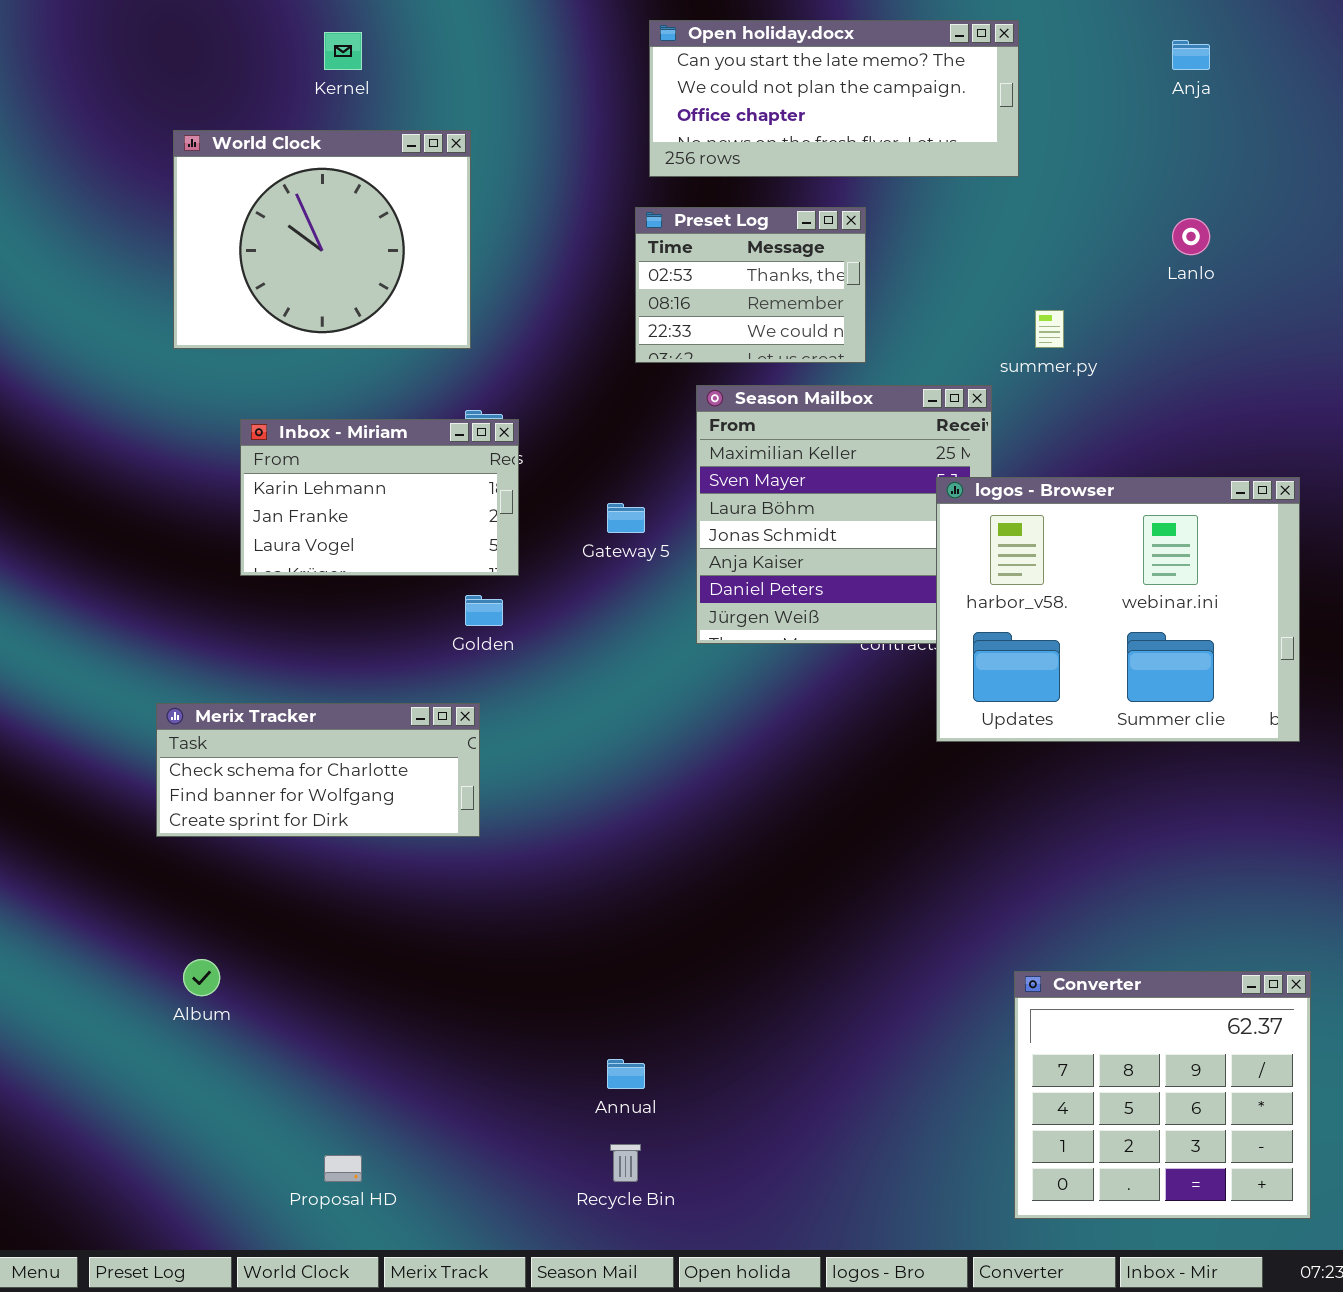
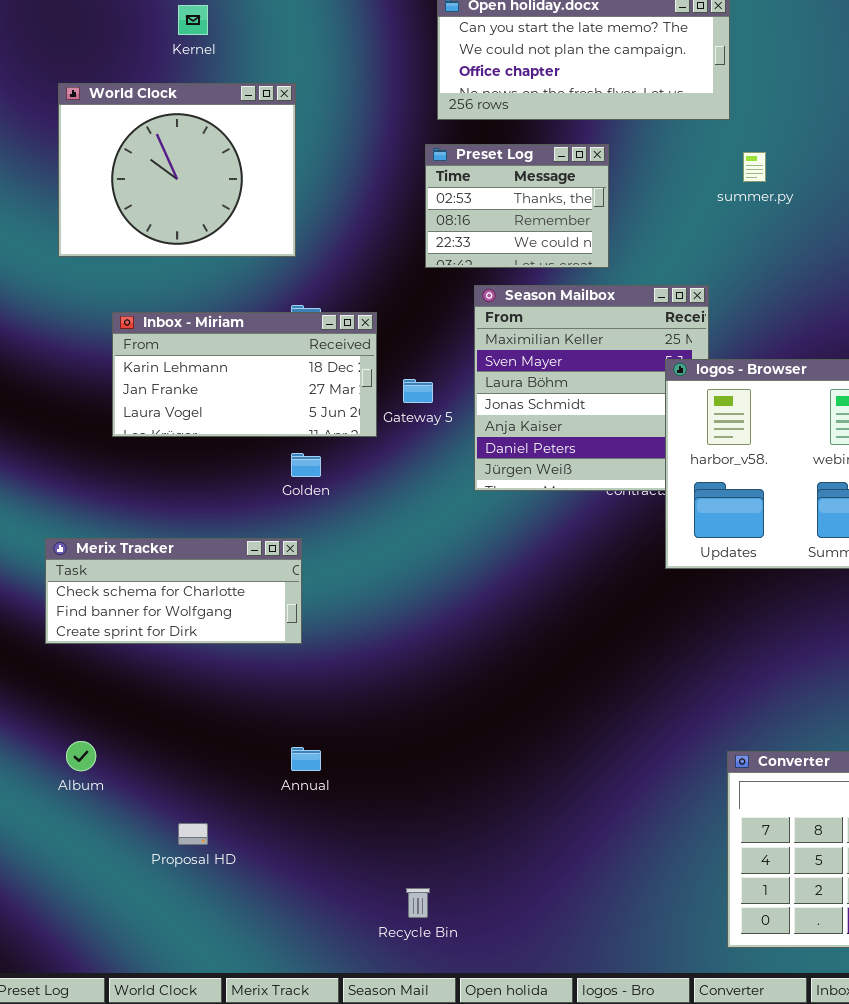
summer.py: [1035,310,1064,348] -> [743,152,766,182], moved
Inbox - Miriam: [240,419,519,576] -> [112,312,377,437], resized
Annual: [607,1059,645,1089] -> [291,747,321,771], moved
Proposal HD: [324,1155,362,1182] -> [178,823,208,845], moved

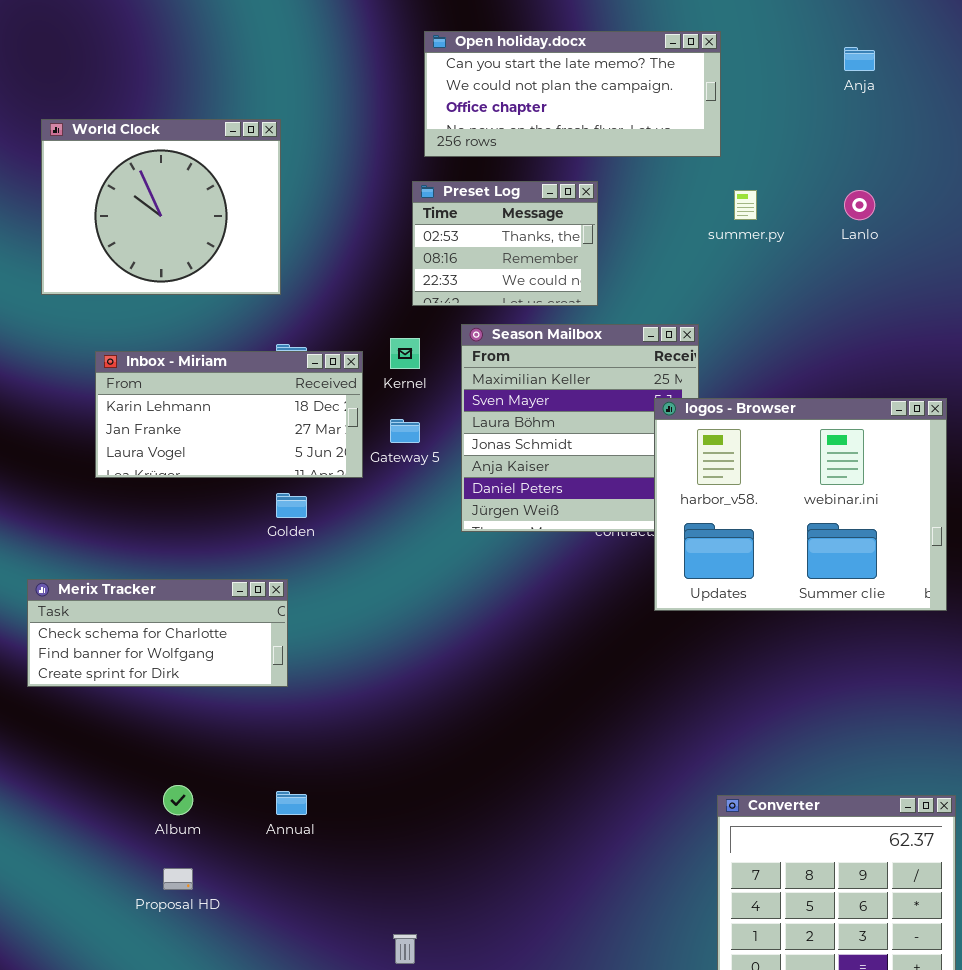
Kernel: [178,5,208,35] -> [390,338,420,369], moved
Album: [66,741,96,771] -> [163,785,193,815], moved

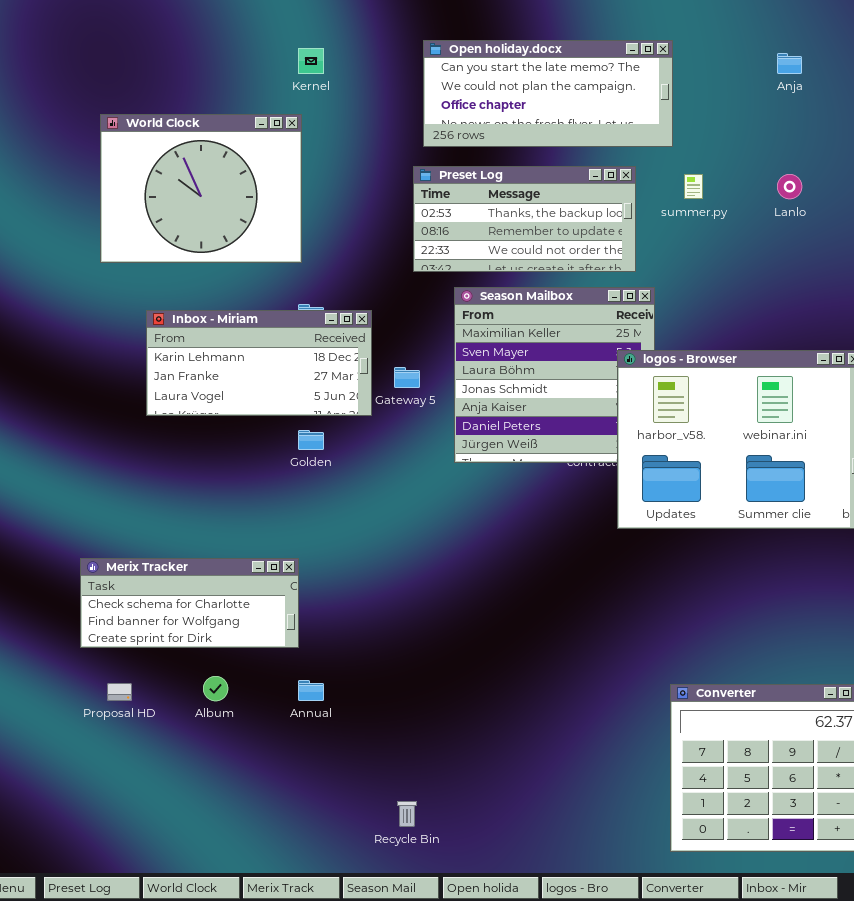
Preset Log: [412,181,598,306] -> [413,166,636,272], resized
Kernel: [390,338,420,369] -> [298,48,324,74], moved
Merix Tracker: [27,579,288,687] -> [80,558,299,648], moved
Proposal HD: [163,868,193,890] -> [107,683,132,701], moved

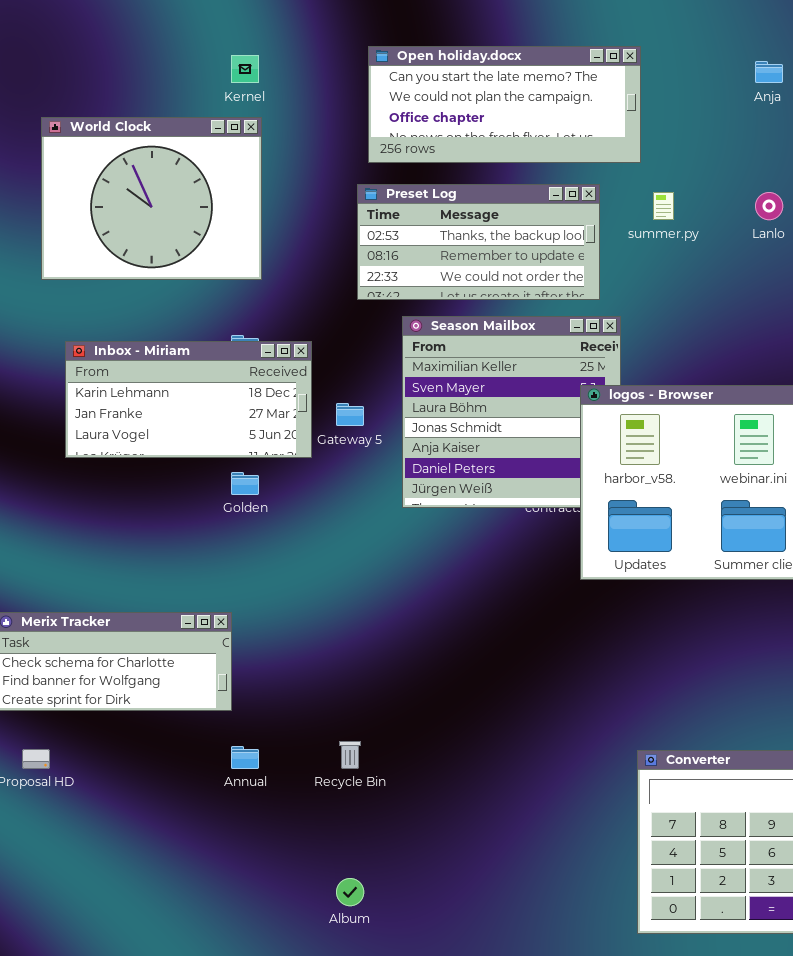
World Clock: [100,114,302,263] -> [41,117,262,280], moved
Album: [203,676,228,701] -> [336,878,364,906], moved
Recycle Bin: [397,801,417,827] -> [339,741,361,769], moved

